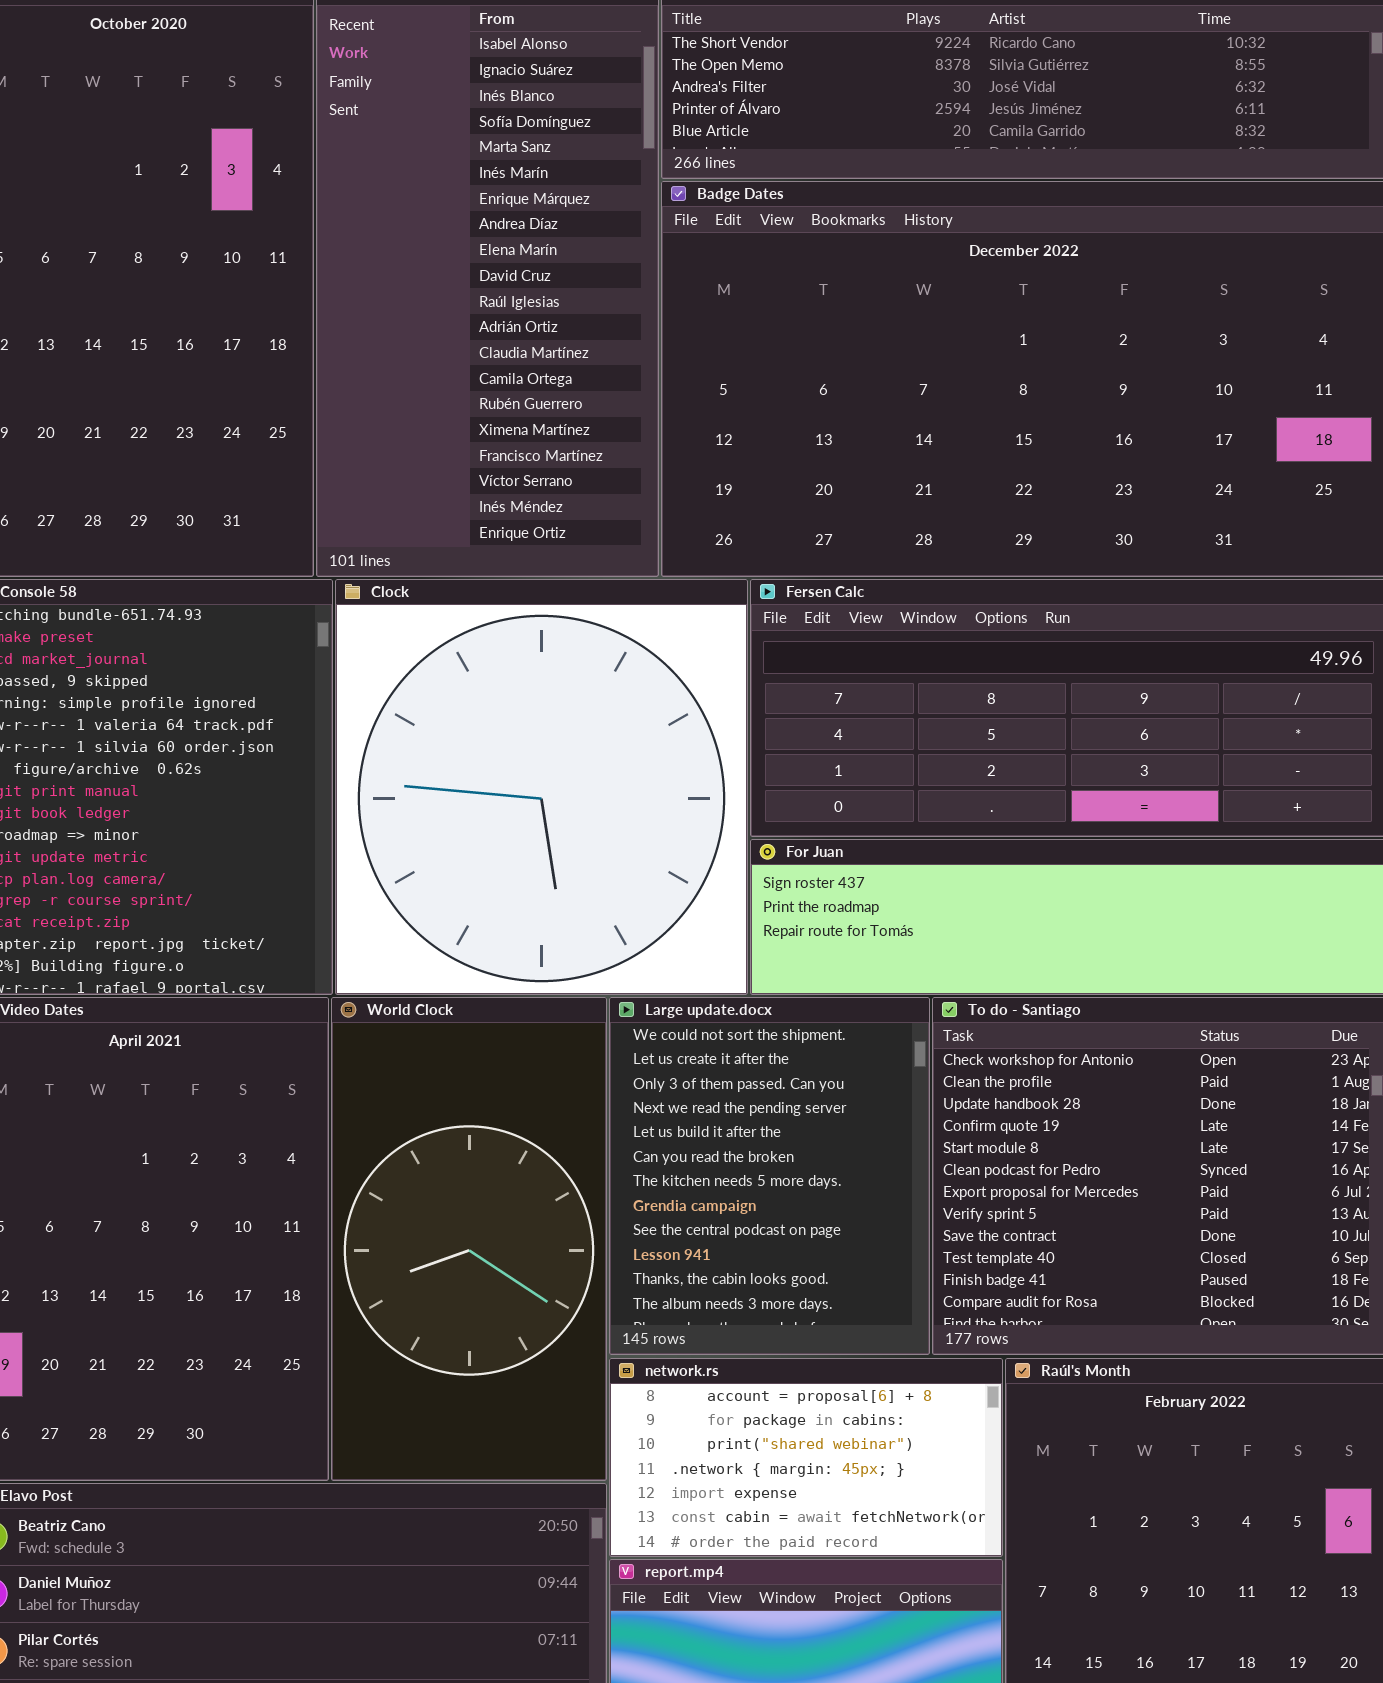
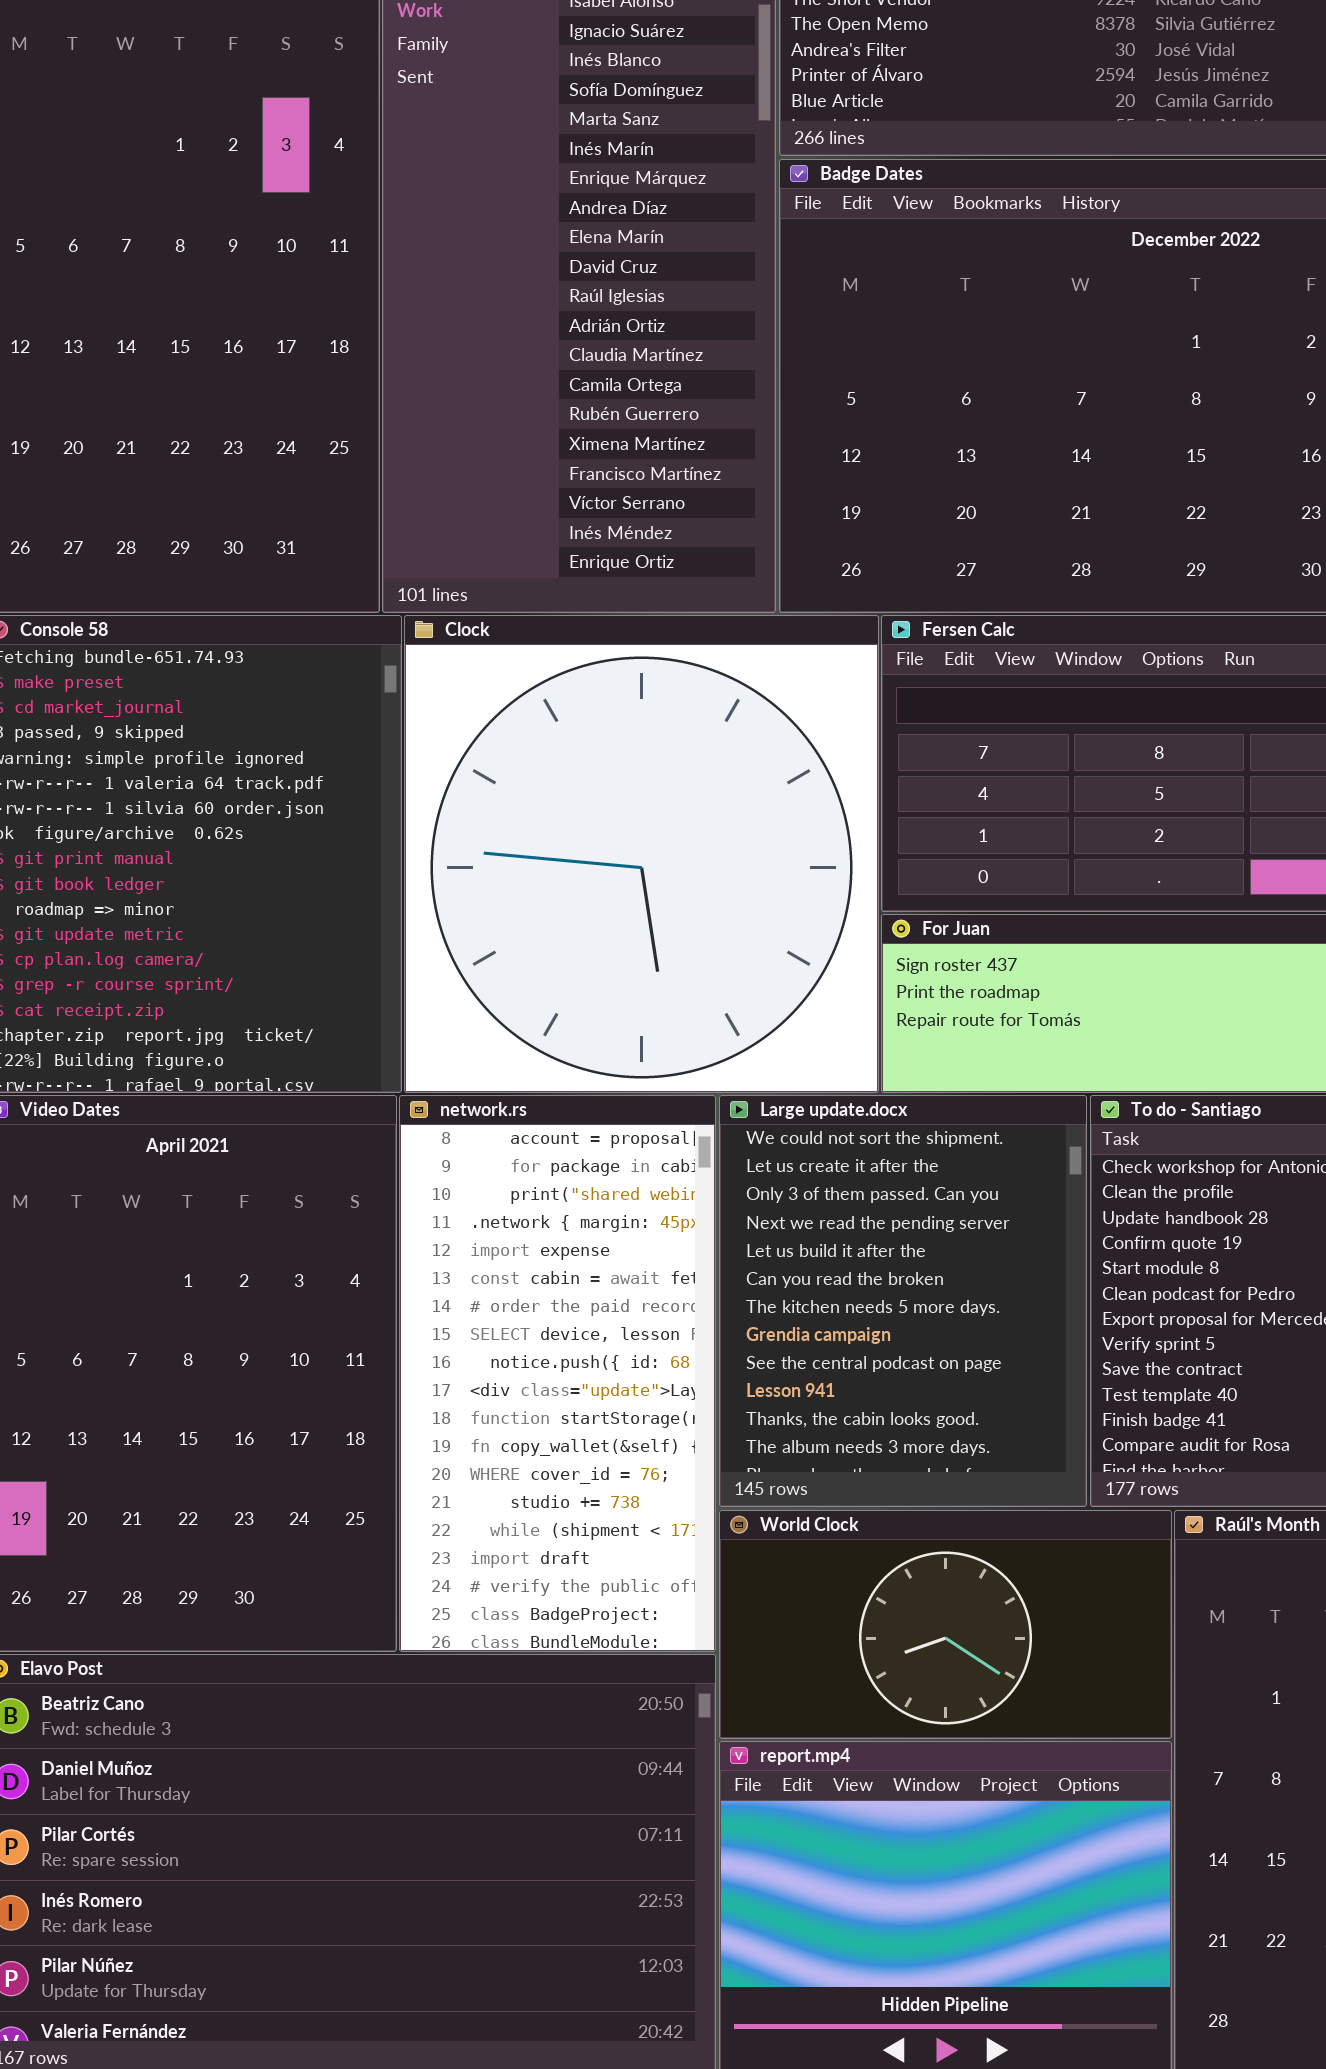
World Clock: [331,997,607,1481] -> [719,1510,1172,1739], moved, resized
network.rs: [609,1358,1003,1557] -> [399,1095,716,1652], moved, resized

